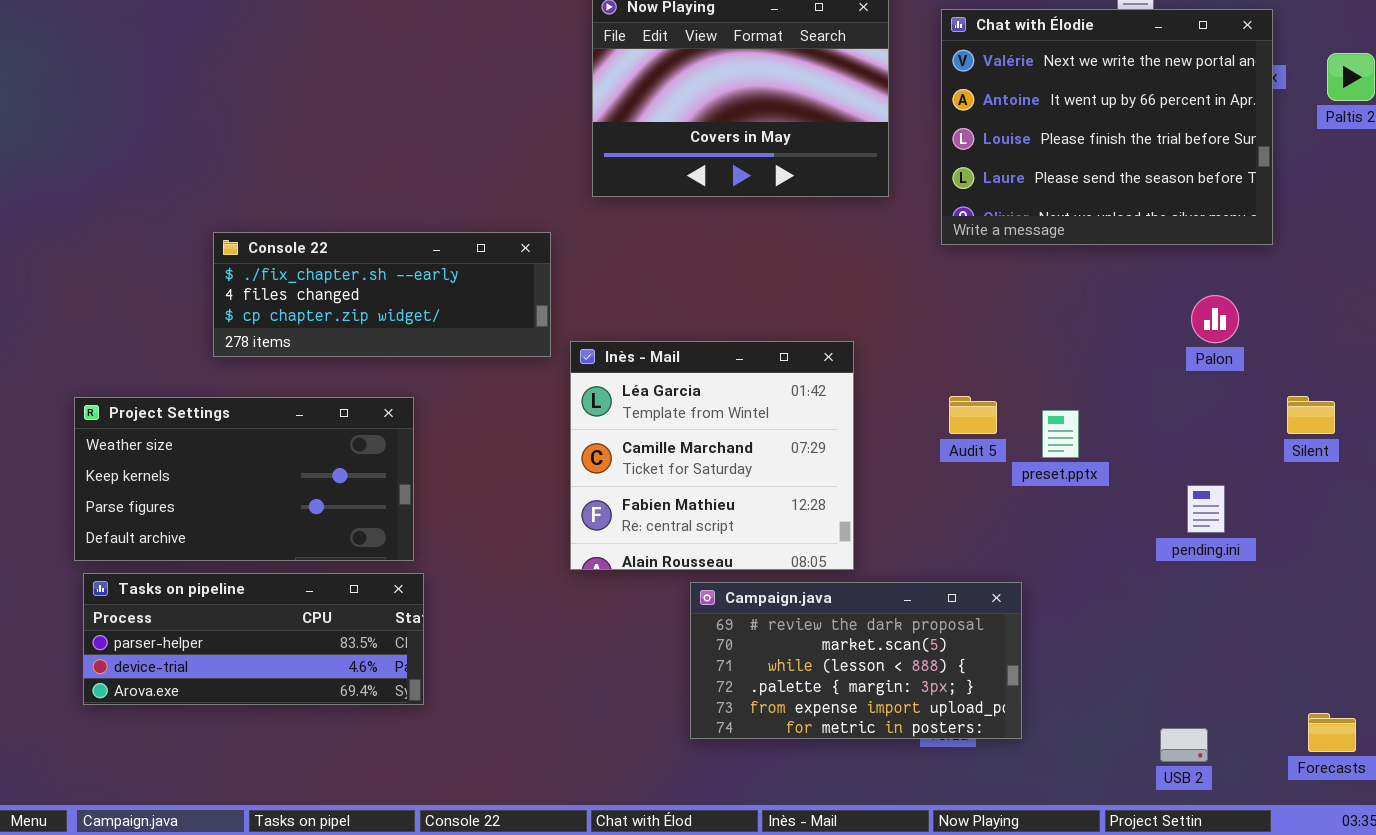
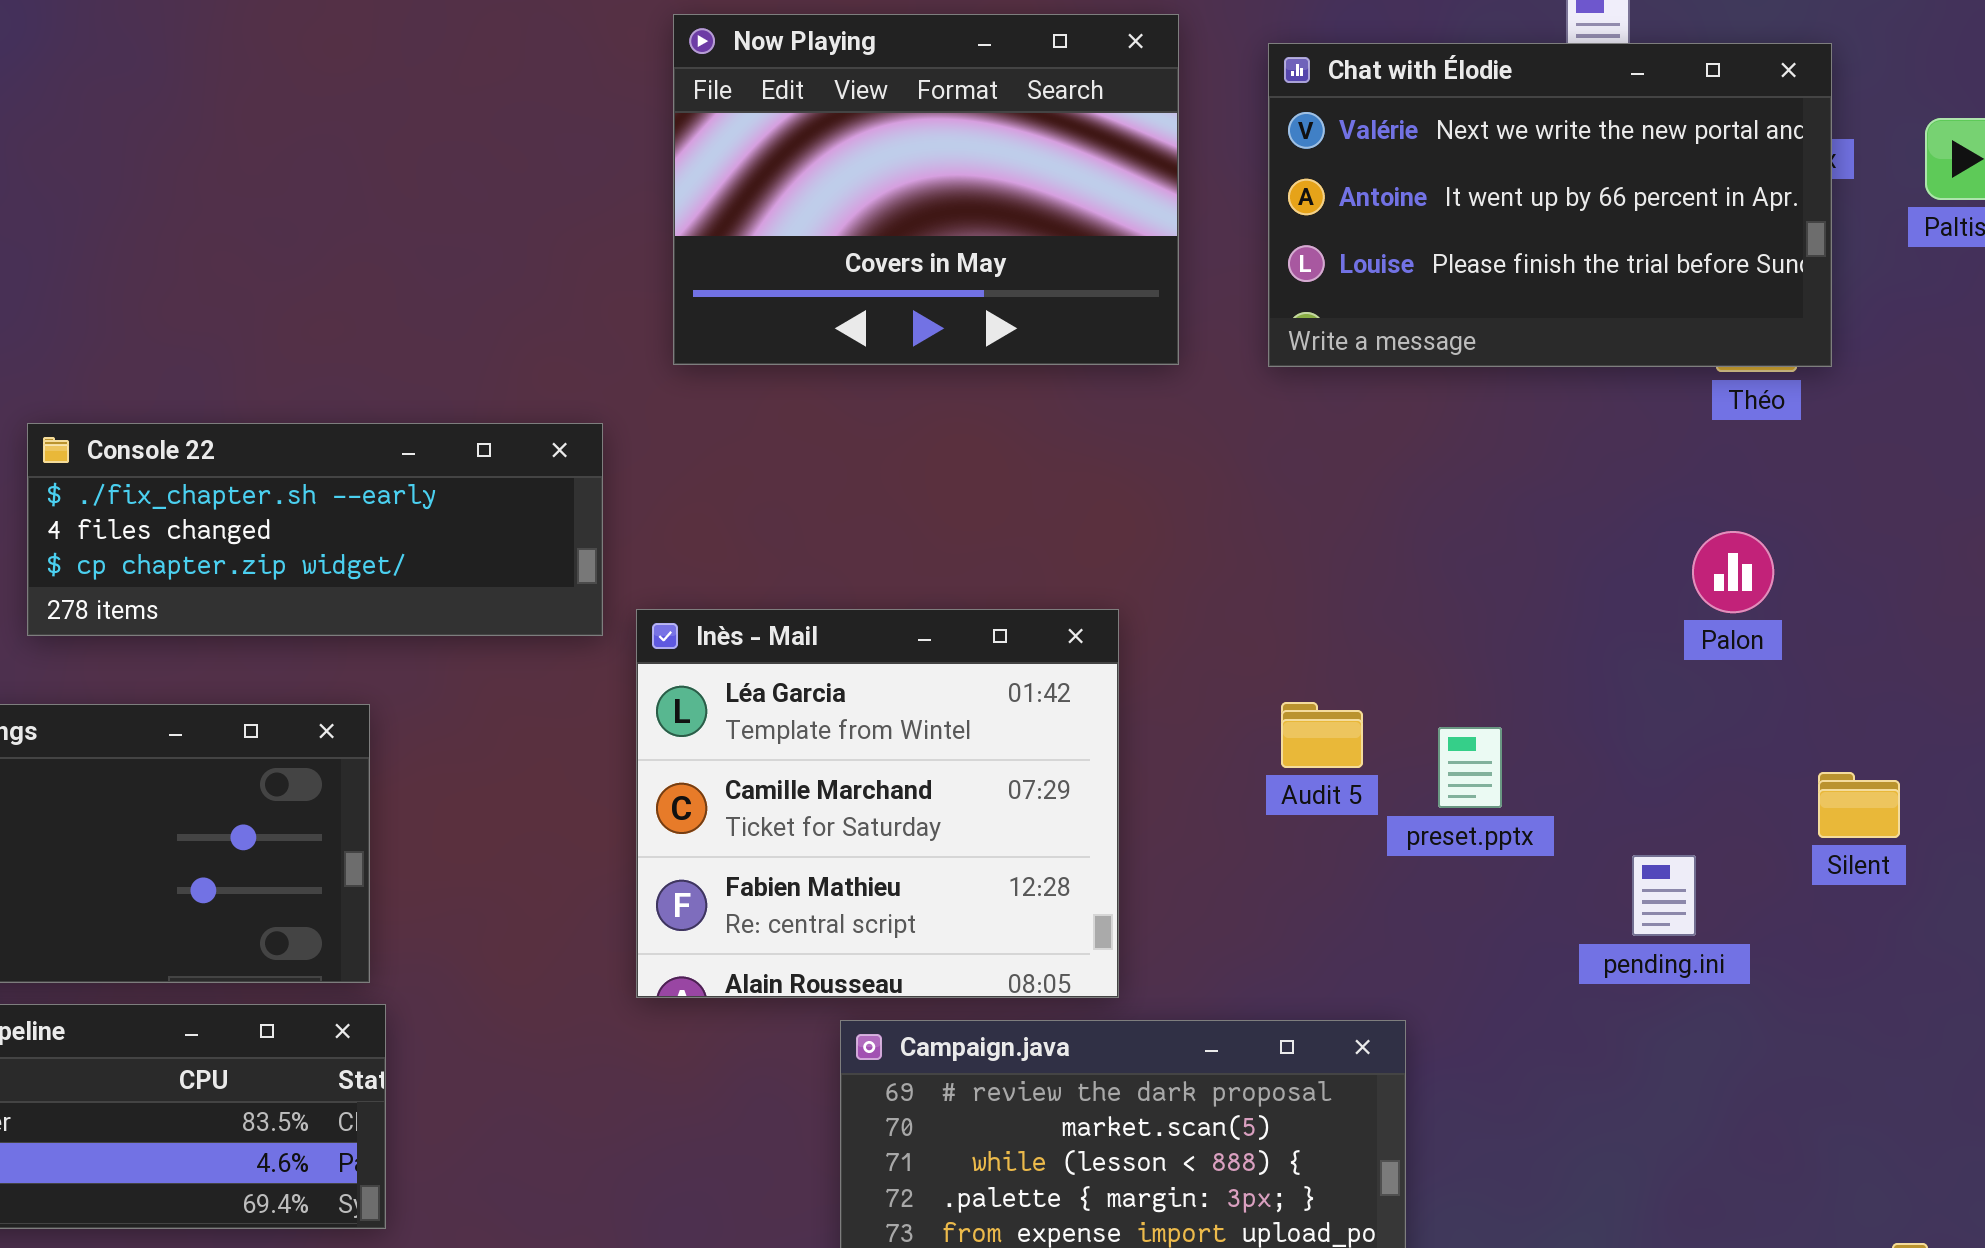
Chat with Élodie: [941,9,1273,245] -> [1268,43,1832,367], resized
Silent: [1287,396,1335,434] -> [1818,772,1900,838], moved
pending.ini: [1187,485,1225,533] -> [1632,855,1696,936], moved

